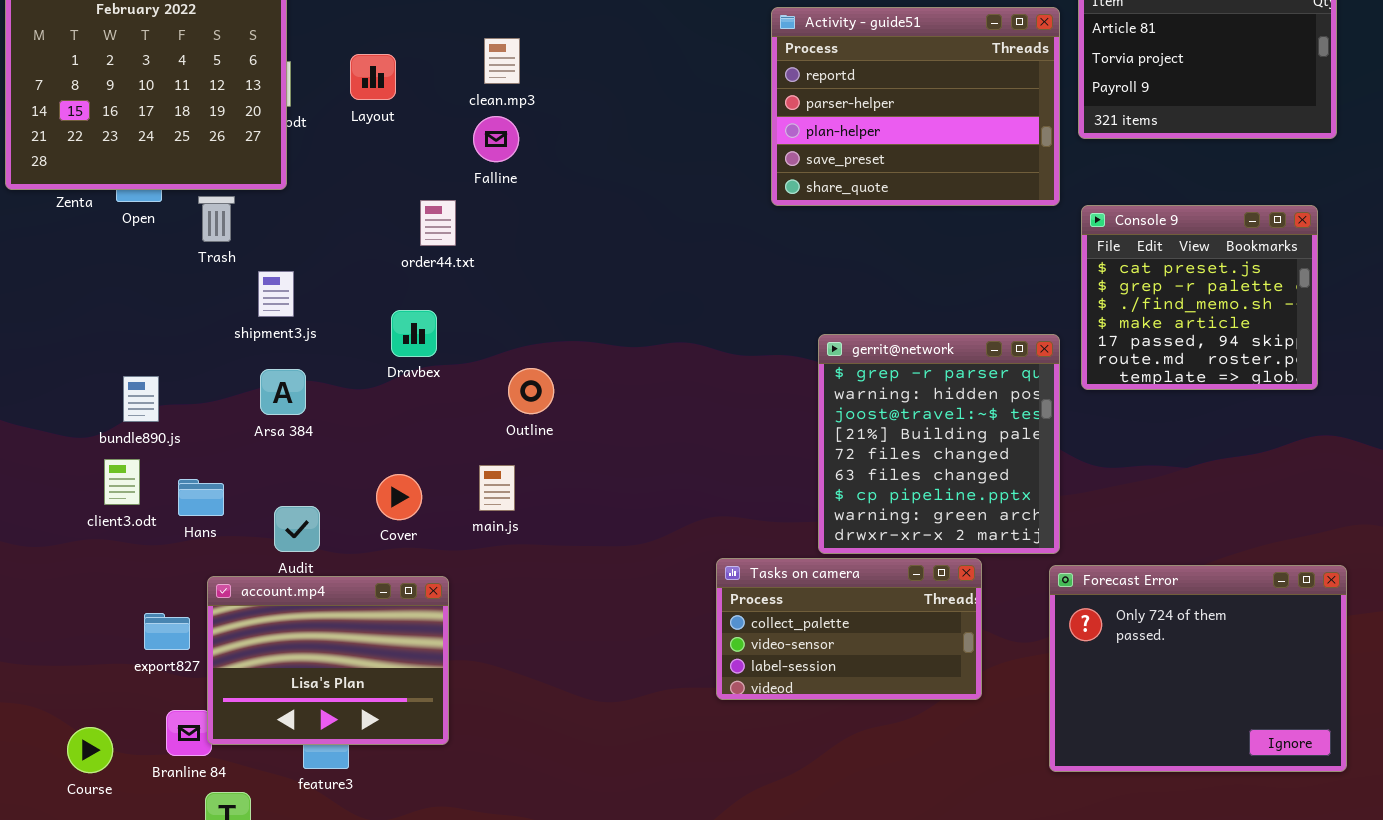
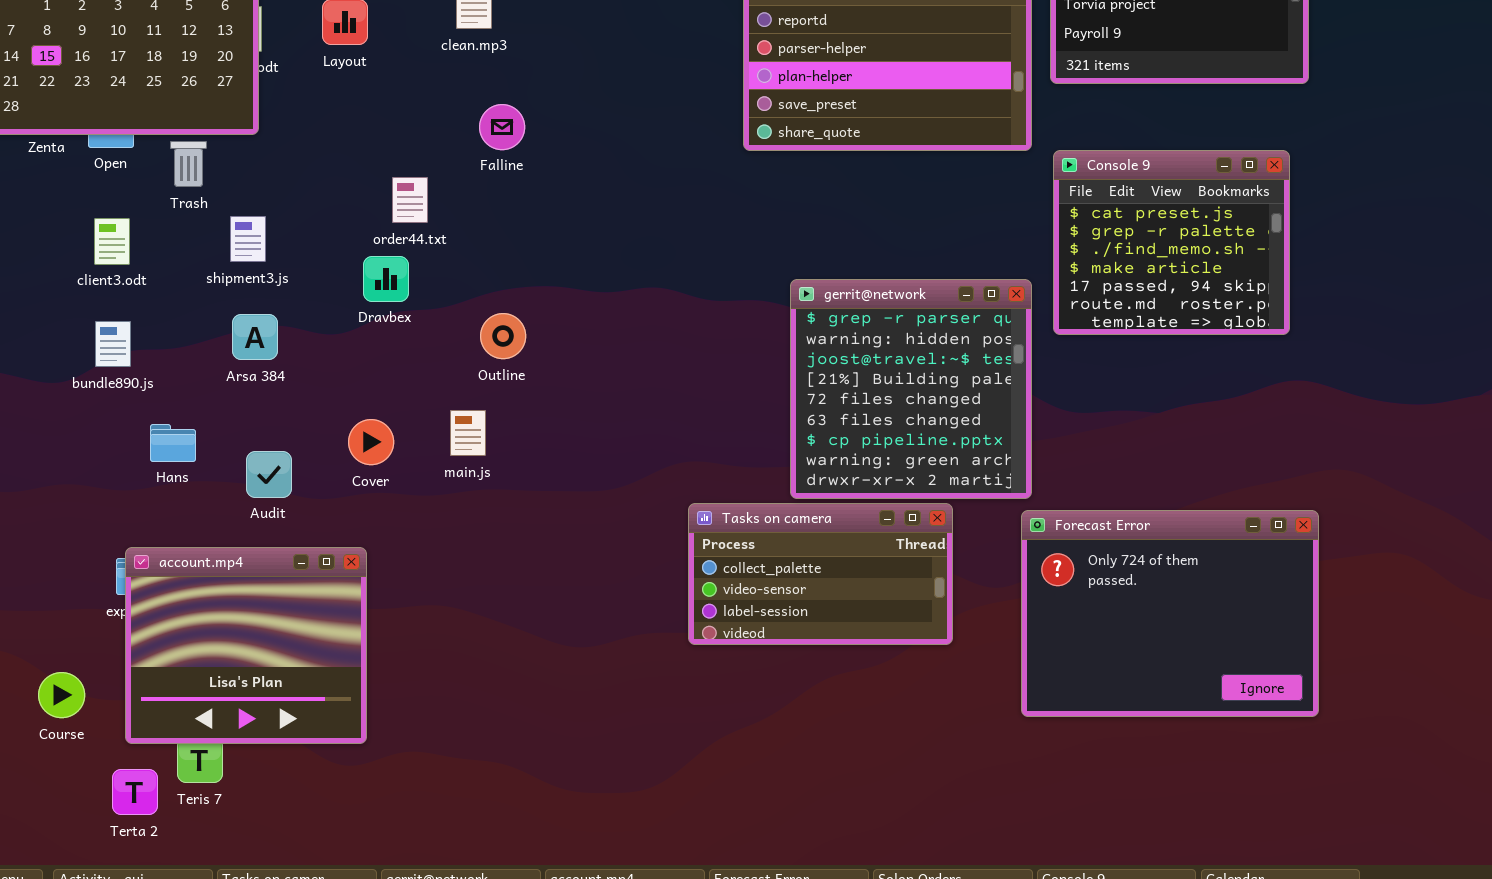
Falline: [473,116,519,162] -> [479,104,525,150], moved
order44.txt: [420,200,456,246] -> [392,177,428,223], moved
client3.odt: [104,459,140,505] -> [94,218,130,265], moved
account.mp4: [207,576,449,745] -> [125,547,367,744], moved, resized

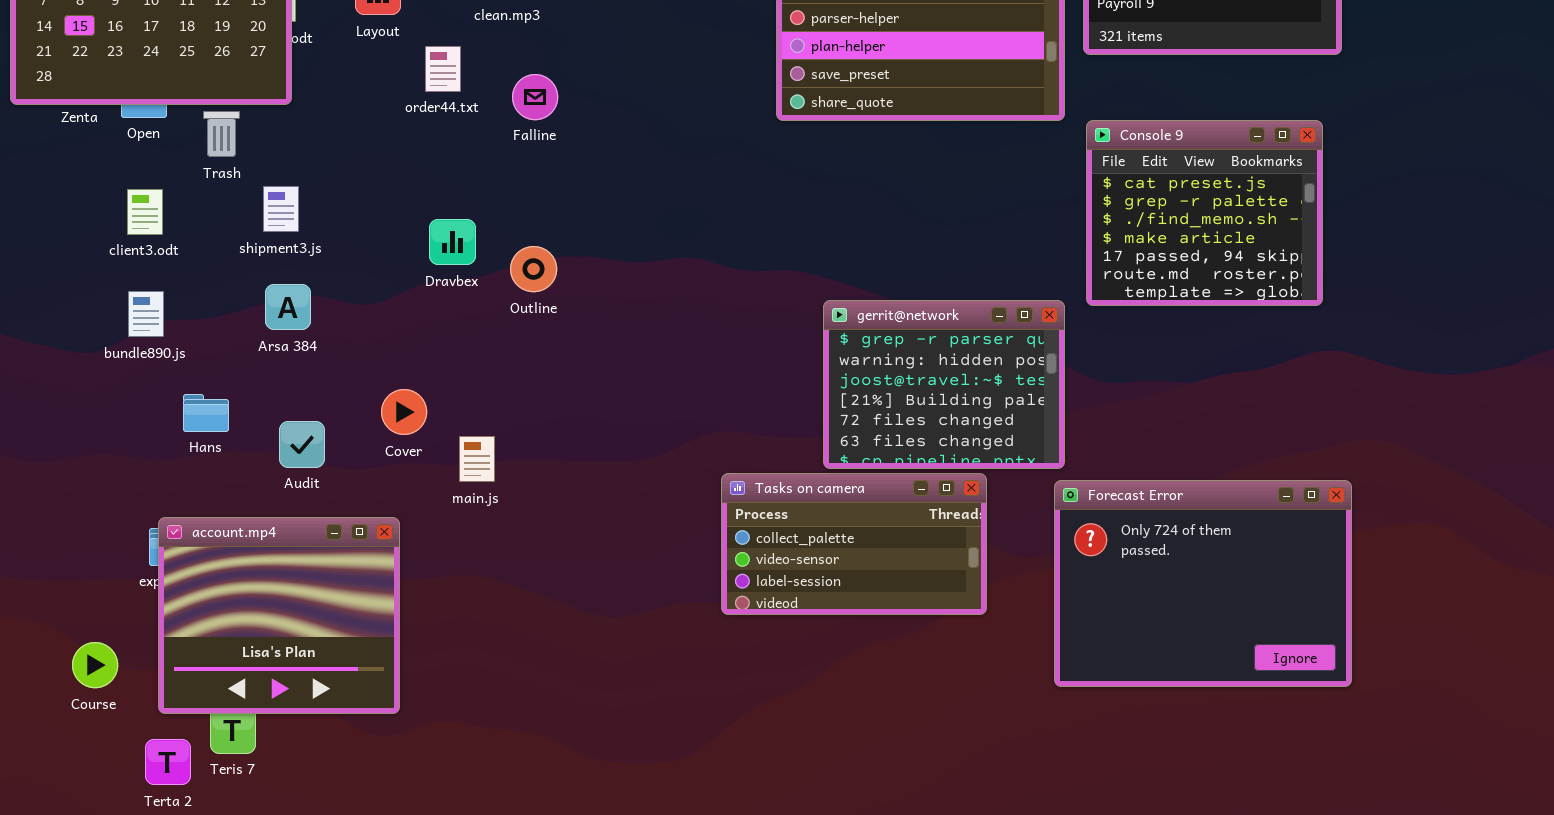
order44.txt: [392,177,428,223] -> [425,46,461,92], moved
Dravbex: [363,256,409,302] -> [429,219,476,265], moved
gerrit@network: [790,279,1032,499] -> [823,300,1065,469], resized
Outline: [480,313,526,359] -> [510,246,557,292], moved
main.js: [450,410,486,456] -> [459,436,495,482], moved

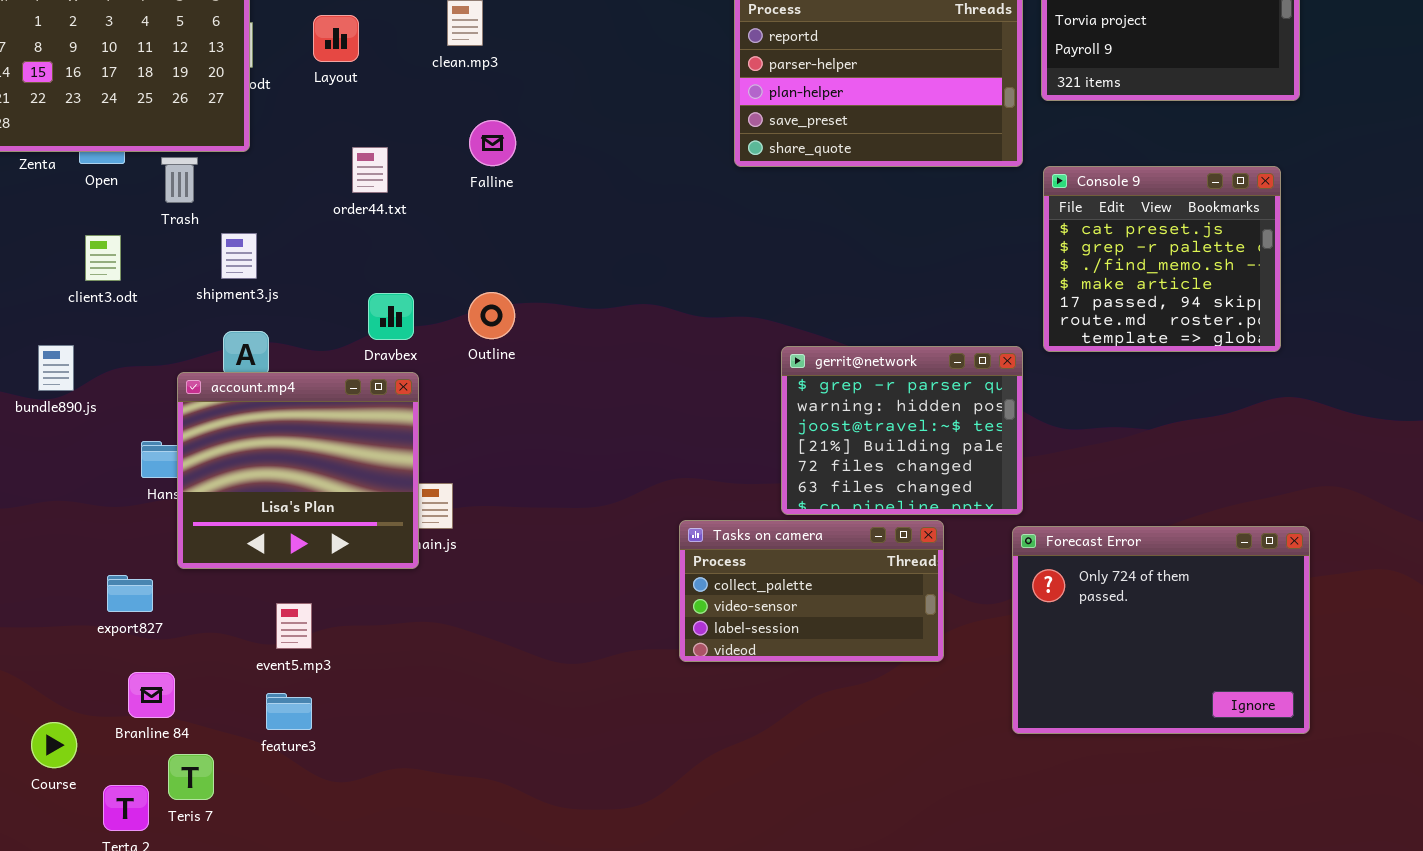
order44.txt: [425,46,461,92] -> [352,147,388,193], moved
Dravbex: [429,219,476,265] -> [368,293,414,340], moved
bundle890.js: [128,291,164,337] -> [38,345,74,391], moved
account.mp4: [158,517,400,714] -> [177,372,419,569], moved
Course: [72,642,118,688] -> [31,722,77,768], moved

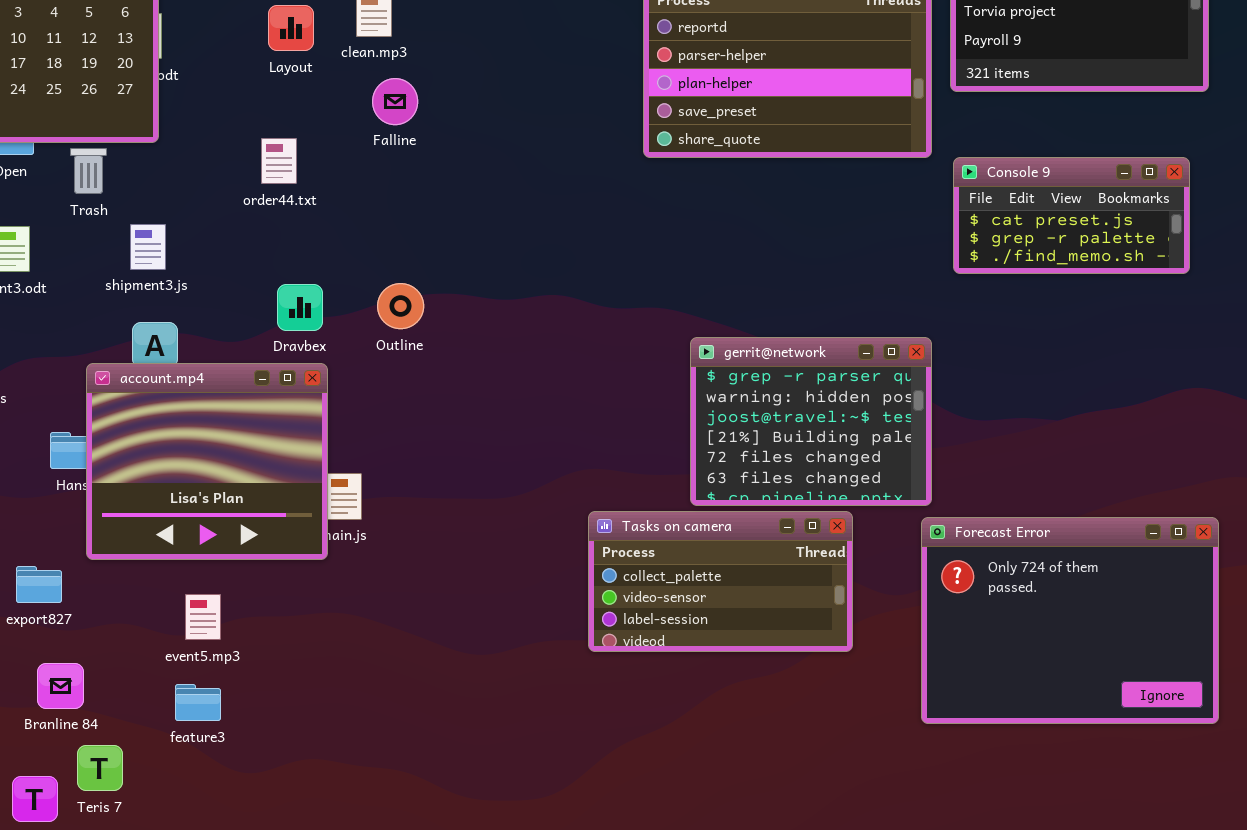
Layout: [313,15,359,62] -> [268,5,314,51], moved
Falline: [469,120,516,166] -> [372,78,418,125], moved
Console 9: [1043,166,1281,352] -> [953,157,1190,274], resized

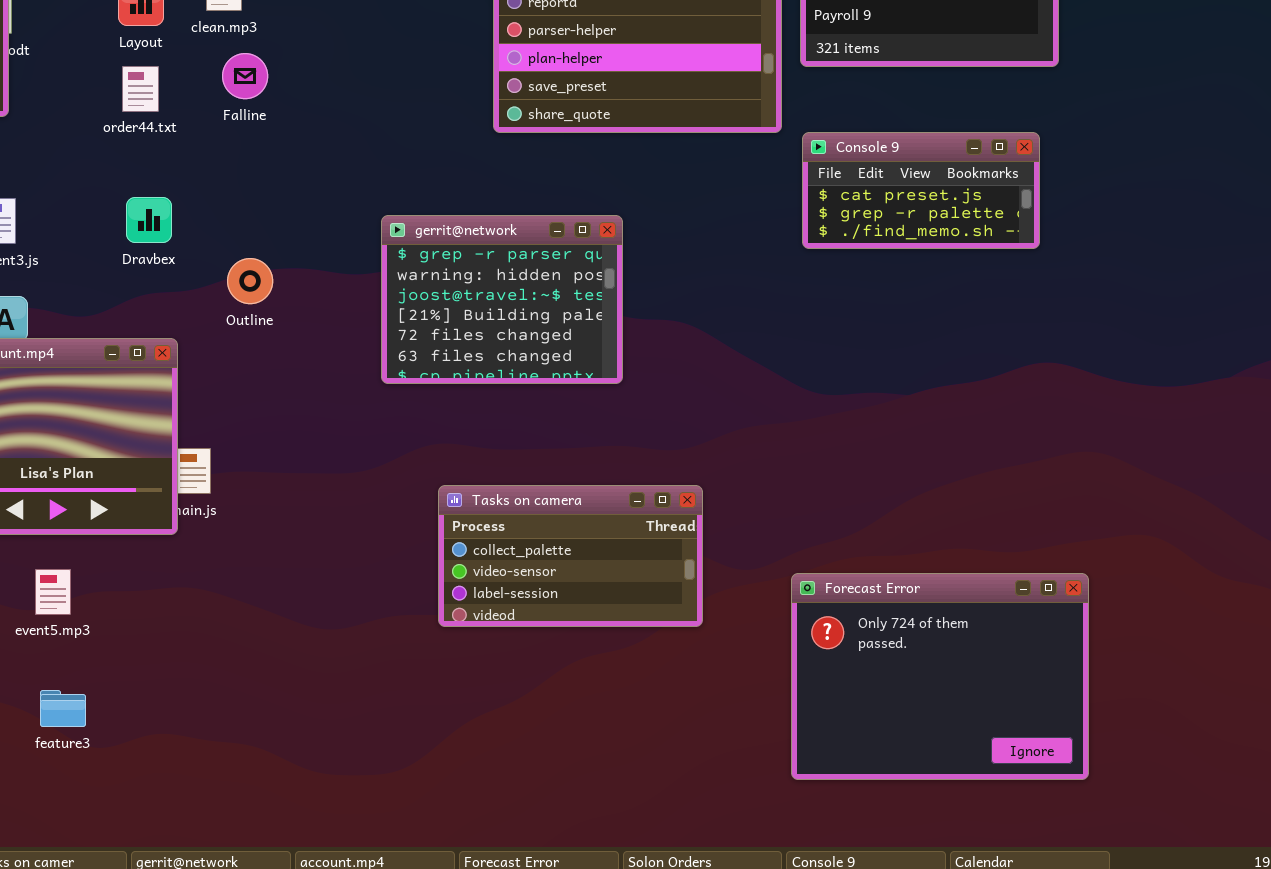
order44.txt: [261,138,297,184] -> [122,66,159,112], moved
Dravbex: [277,284,323,331] -> [126,197,172,243], moved
gerrit@network: [690,337,932,506] -> [381,215,623,384], moved
Forecast Error: [921,517,1219,724] -> [791,573,1089,780], moved
feature3: [175,684,221,721] -> [40,690,86,727], moved

